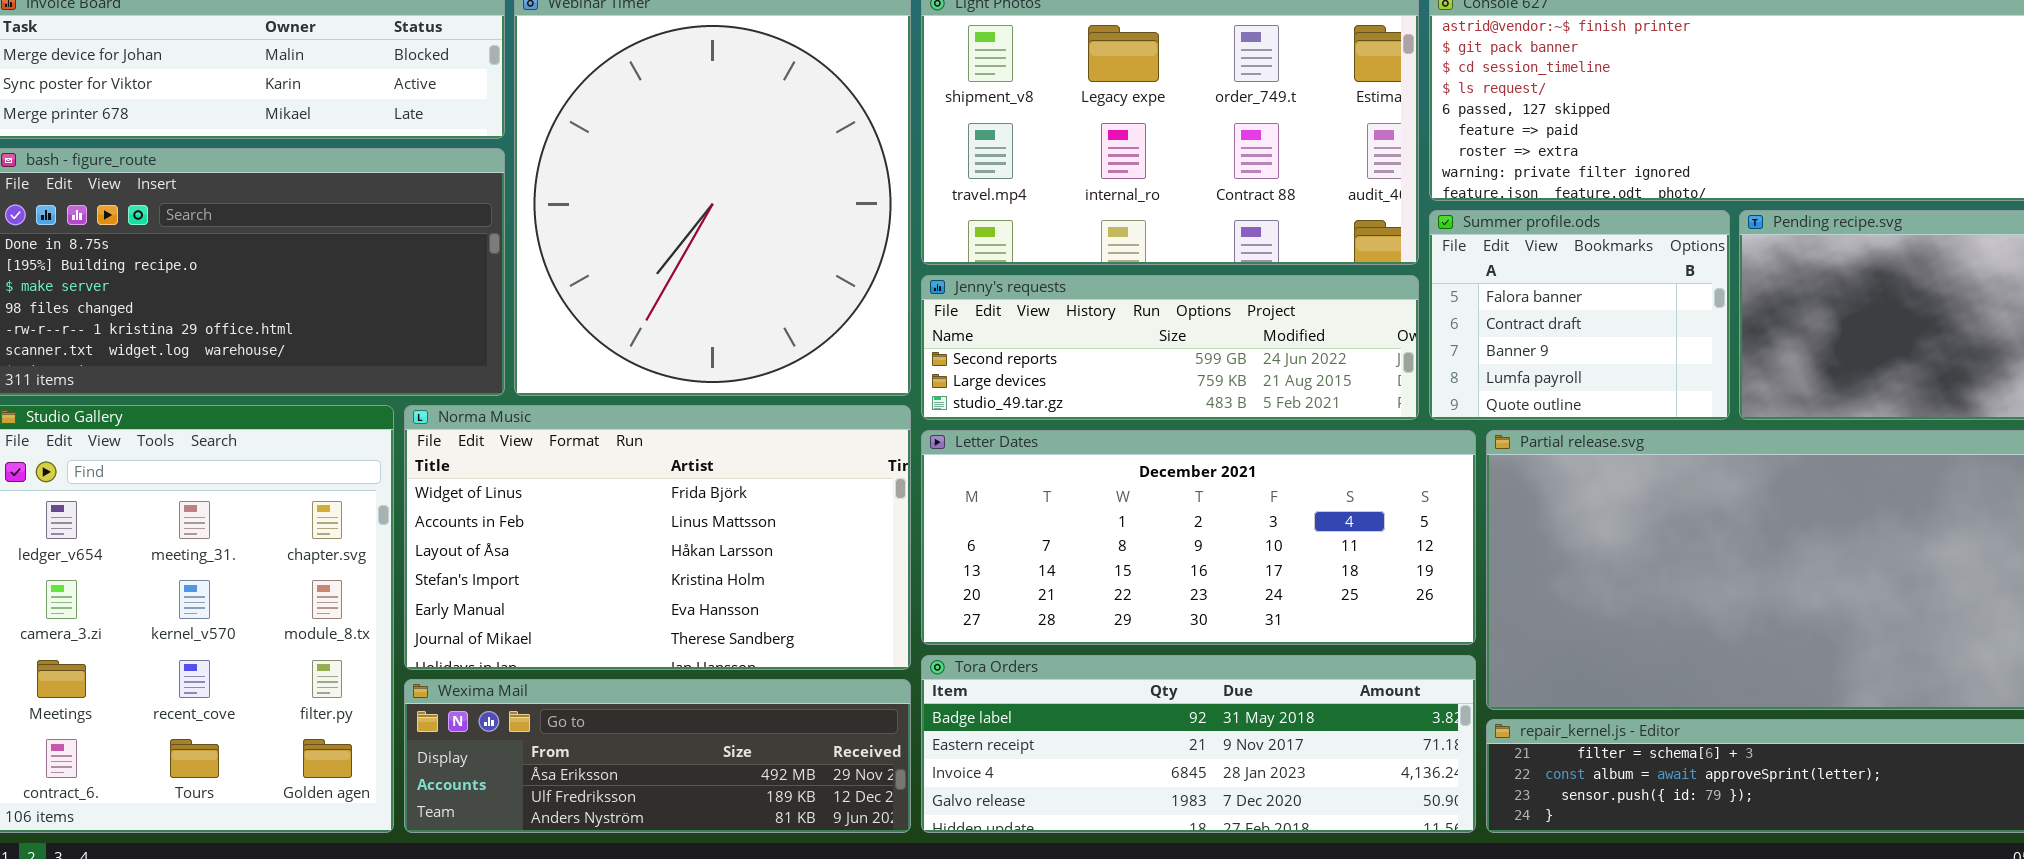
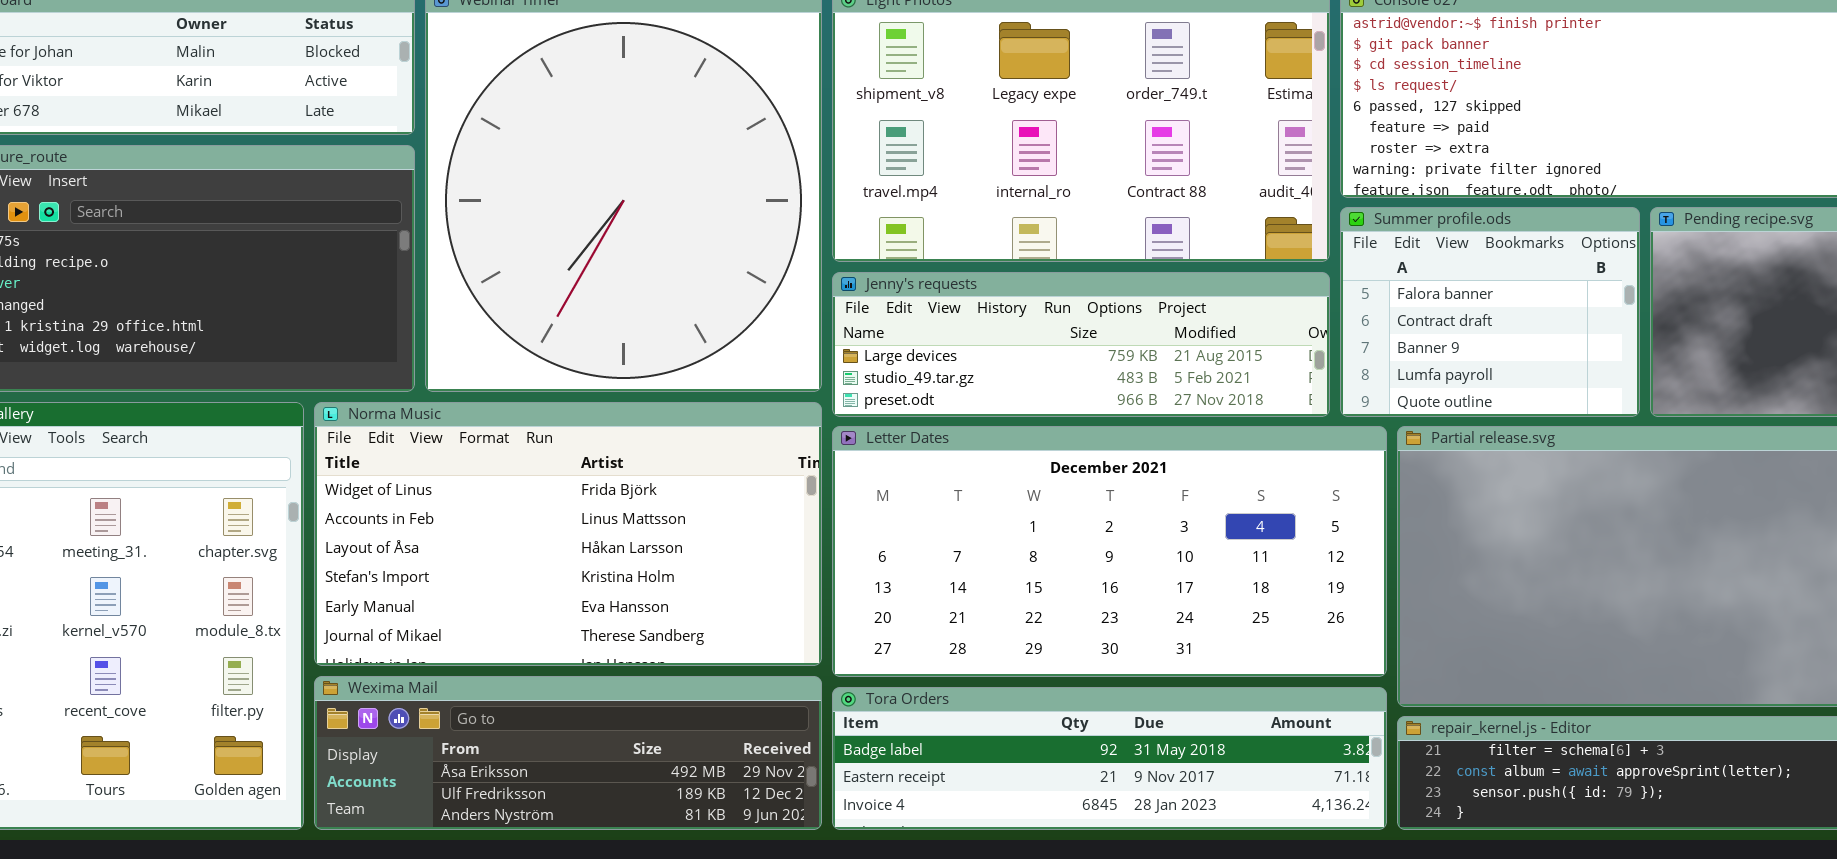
Jenny's requests: [921,275,1419,420] -> [832,272,1330,417], scrolled down 1 row
Letter Dates: [921,430,1476,645] -> [832,426,1387,677], resized
Tora Orders: [921,655,1476,833] -> [832,687,1387,830], resized

